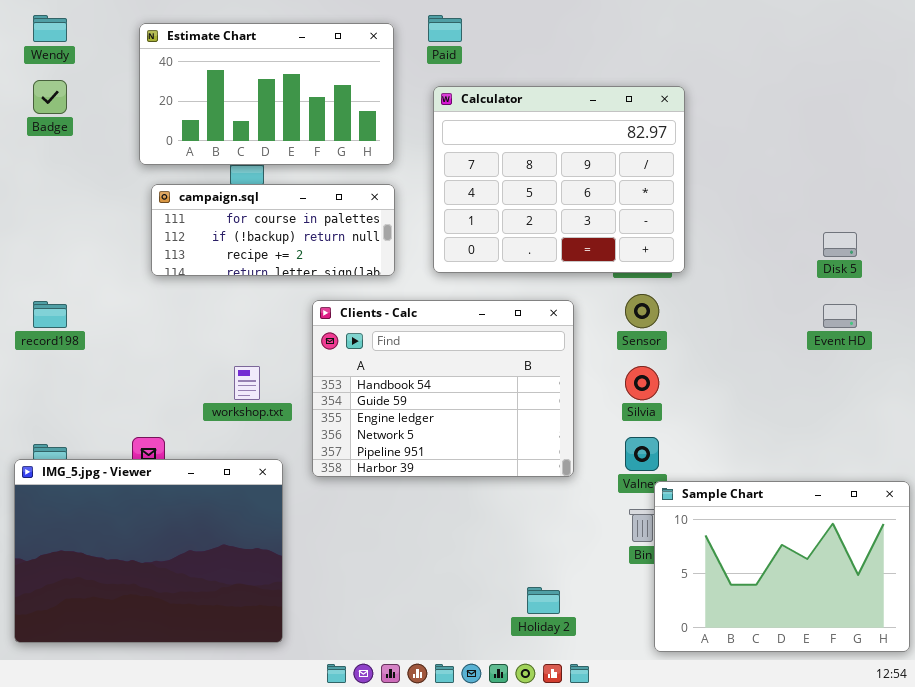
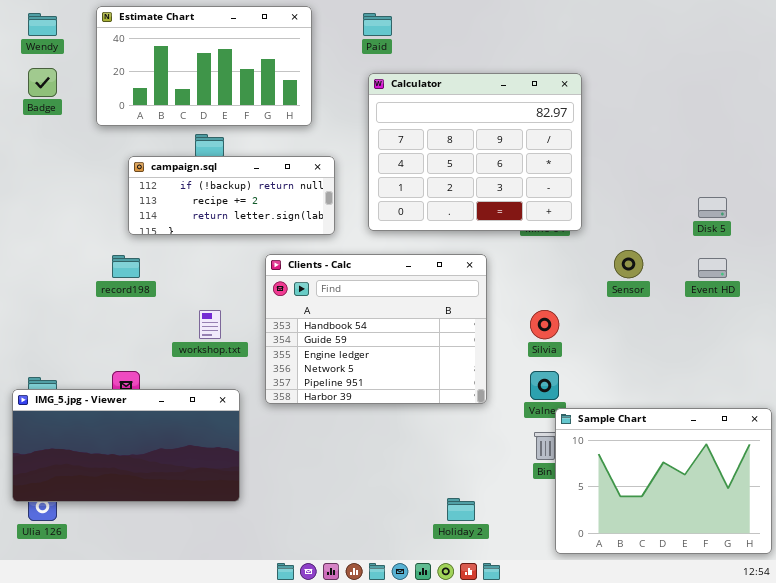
Estimate Chart: [139,23,394,165] -> [96,6,312,126], moved
campaign.sql: [151,184,395,276] -> [128,156,335,235], scrolled down 1 row
Sensor: [625,294,659,328] -> [614,250,643,278], moved
record198: [33,301,67,328] -> [112,255,140,278], moved
IMG_5.jpg - Viewer: [14,459,283,643] -> [12,389,240,502], resized

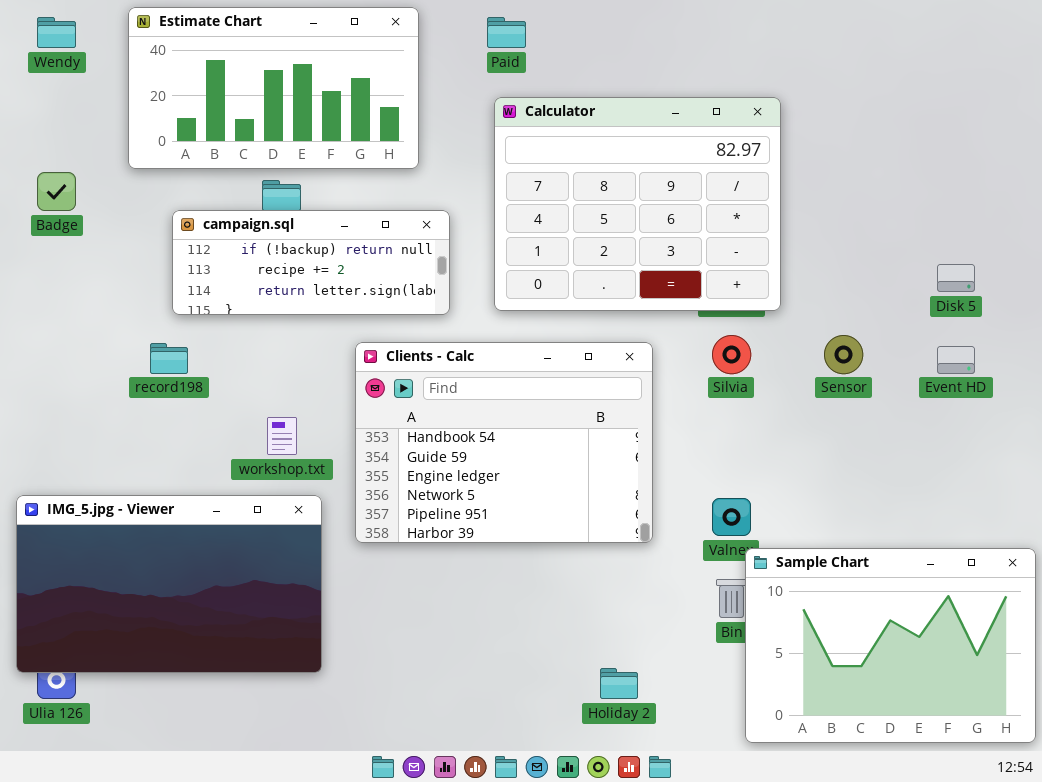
Badge: [28,68,57,97] -> [37,172,76,211], moved
Silvia: [530,310,559,339] -> [712,335,751,374], moved
IMG_5.jpg - Viewer: [12,389,240,502] -> [16,495,322,673], resized

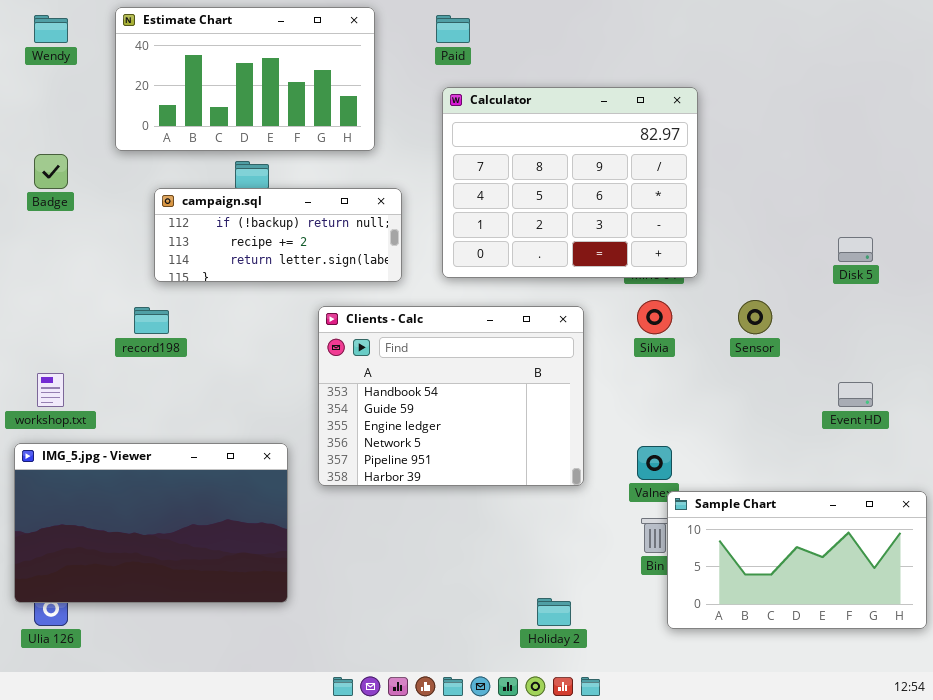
Event HD: [937,346,975,374] -> [838,382,873,407], moved
workshop.txt: [267,417,297,455] -> [37,373,64,407], moved
Sample Chart: [745,548,1036,743] -> [667,491,927,629], resized

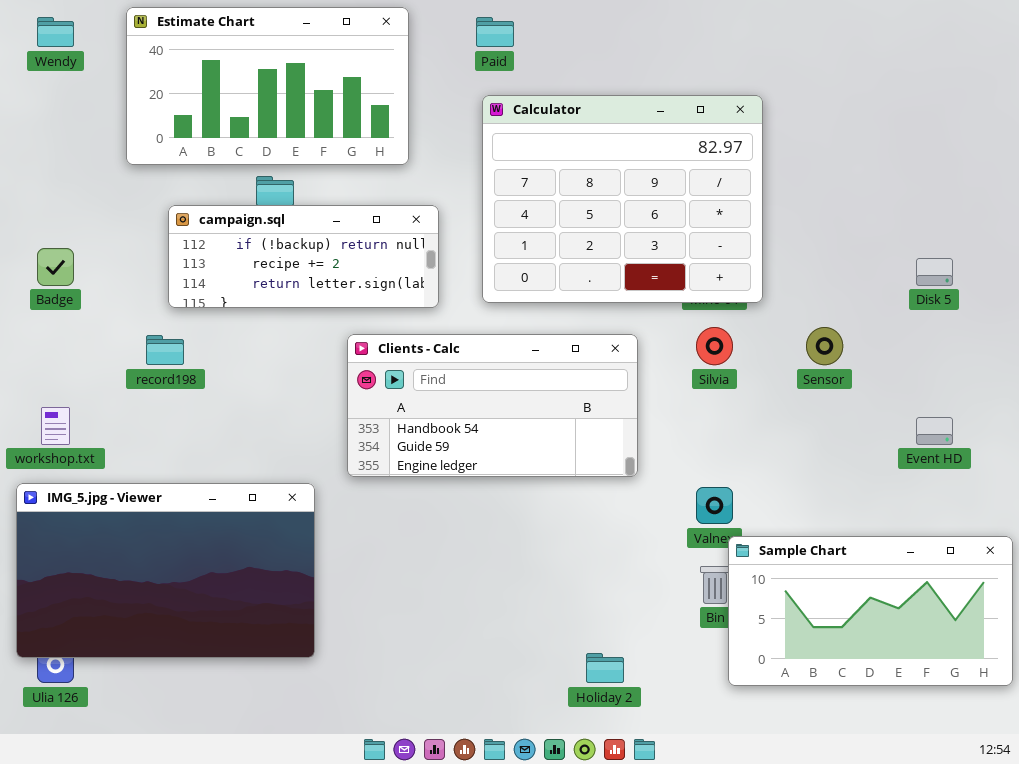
Badge: [34,154,68,189] -> [37,248,74,286], moved
Clients - Calc: [318,306,584,486] -> [347,334,638,477], resized

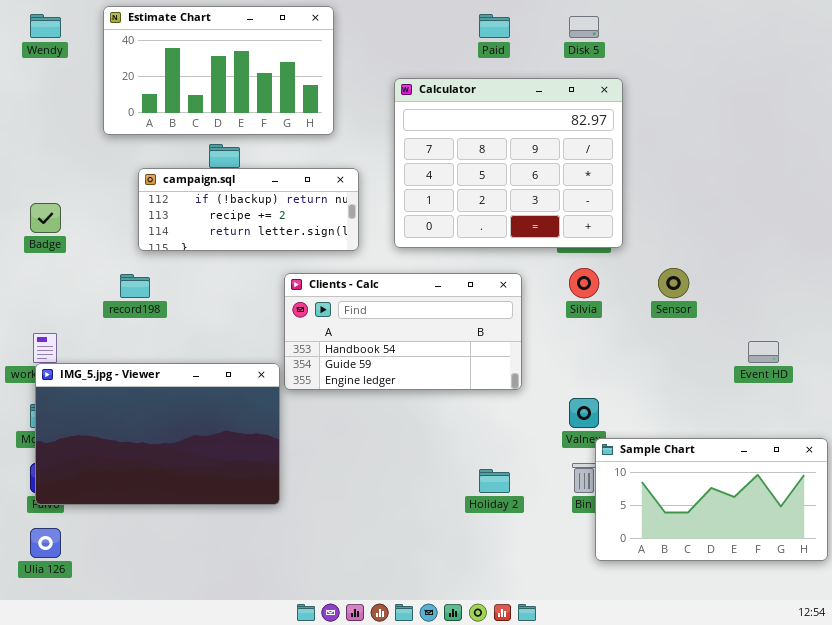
Paid: [476,17,514,47] -> [479,14,510,38], moved
Disk 5: [916,258,953,286] -> [569,16,599,38], moved
IMG_5.jpg - Viewer: [16,483,315,658] -> [35,363,280,505], moved
Holiday 2: [586,653,624,683] -> [479,469,510,493], moved

